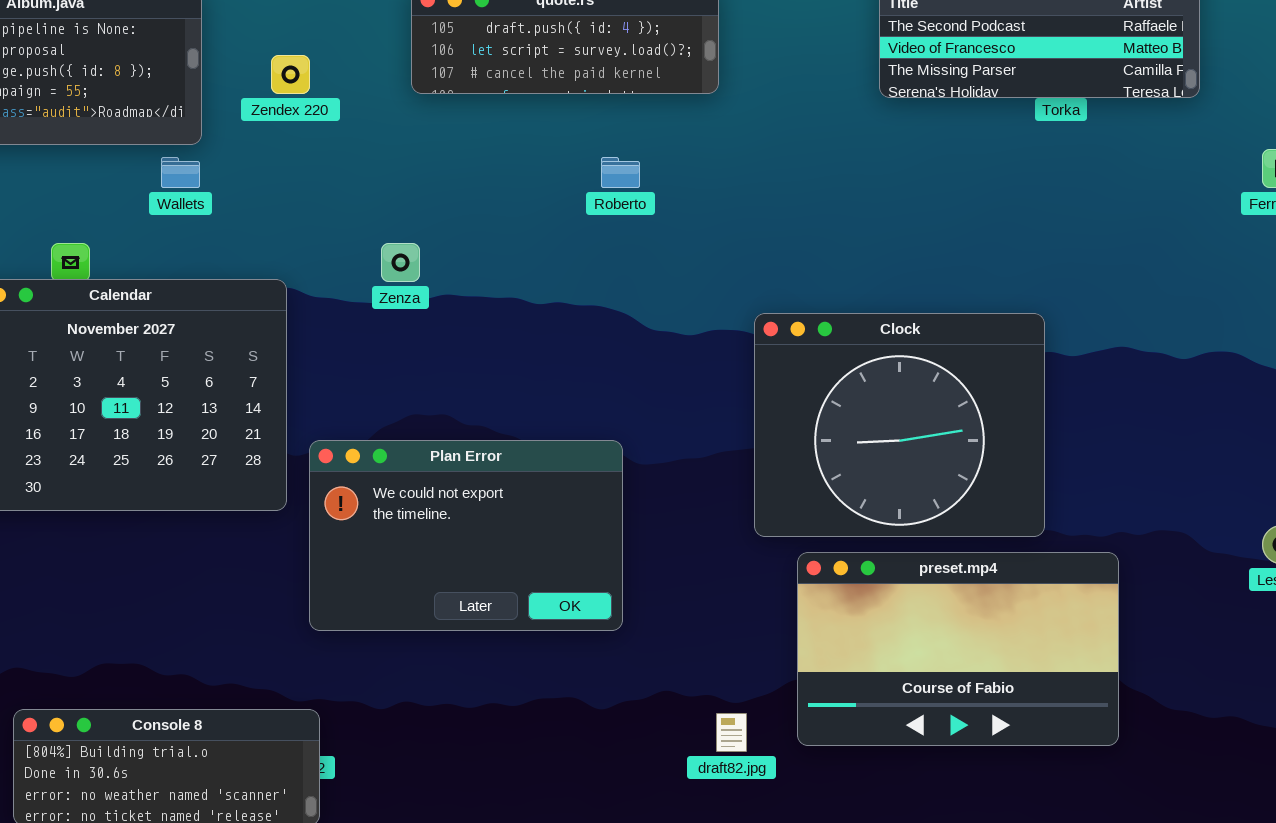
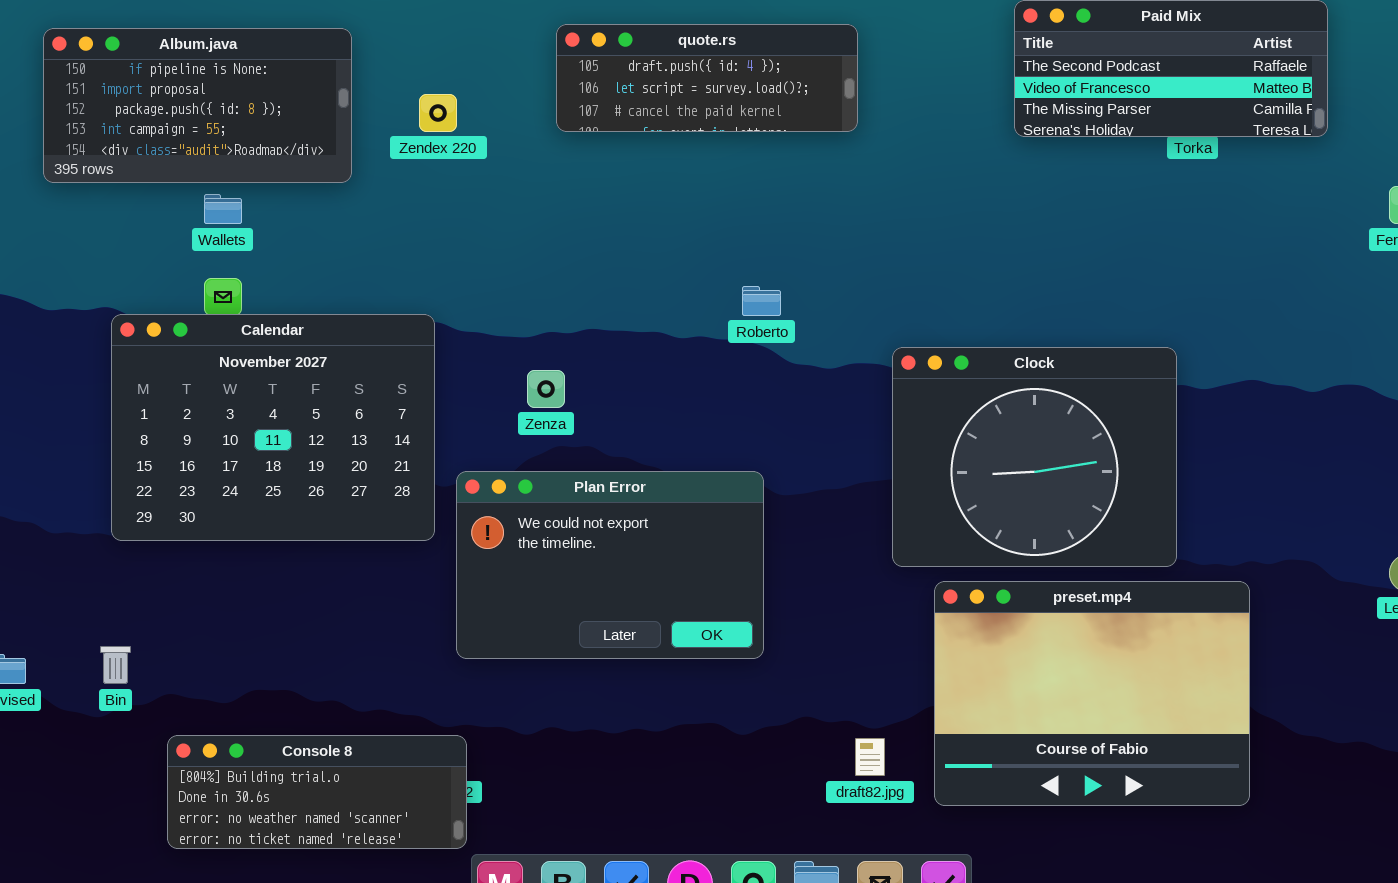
Wallets: [161,157,200,188] -> [204,194,242,224], moved
Roberto: [601,157,640,188] -> [742,286,781,316], moved
Zenza: [381,243,420,282] -> [527,370,565,408], moved
preset.mp4: [797,552,1119,746] -> [934,581,1250,806], resized

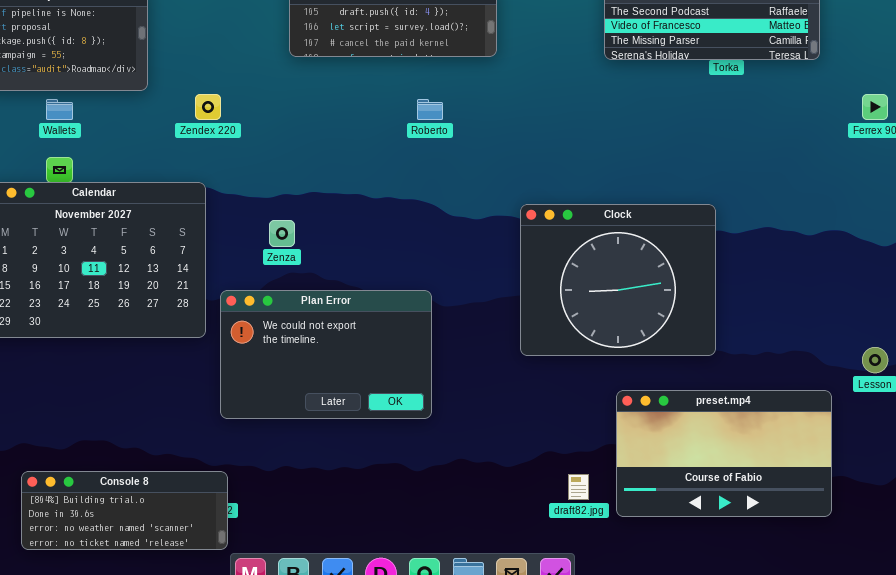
Zendex 220: [419,94,457,132] -> [195,94,221,120], moved
Roberto: [742,286,781,316] -> [417,99,443,120], moved
preset.mp4: [934,581,1250,806] -> [616,390,832,517], moved, resized
draft82.jpg: [855,738,885,776] -> [568,474,589,500], moved

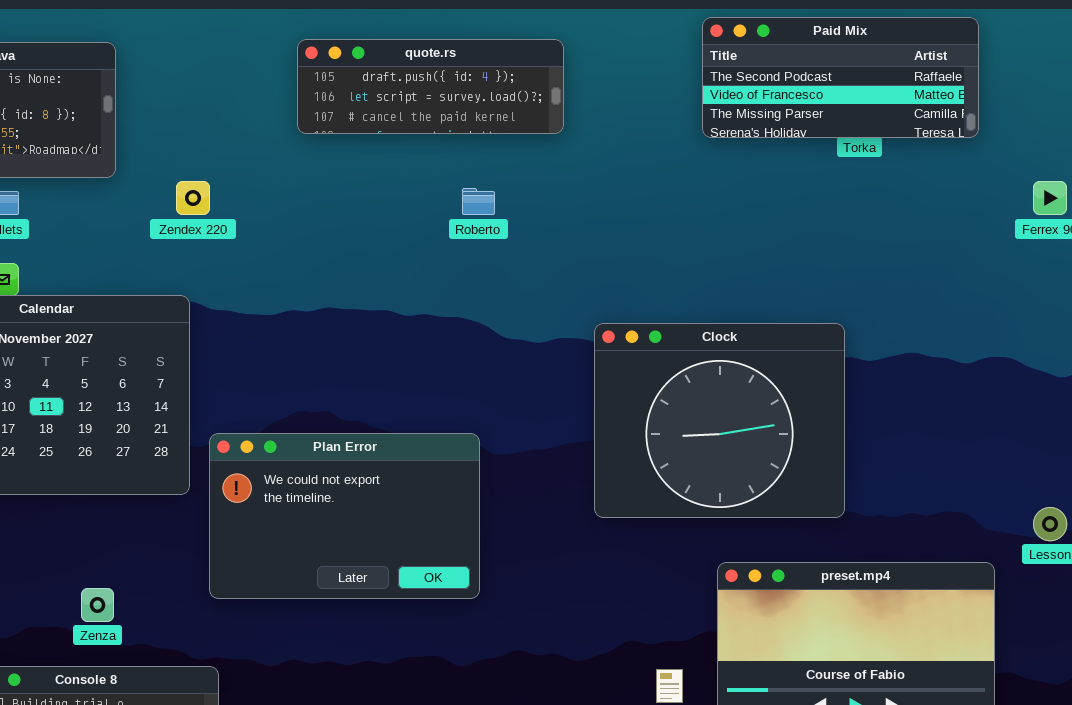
Zenza: [269,220,295,247] -> [81,588,114,622], moved

